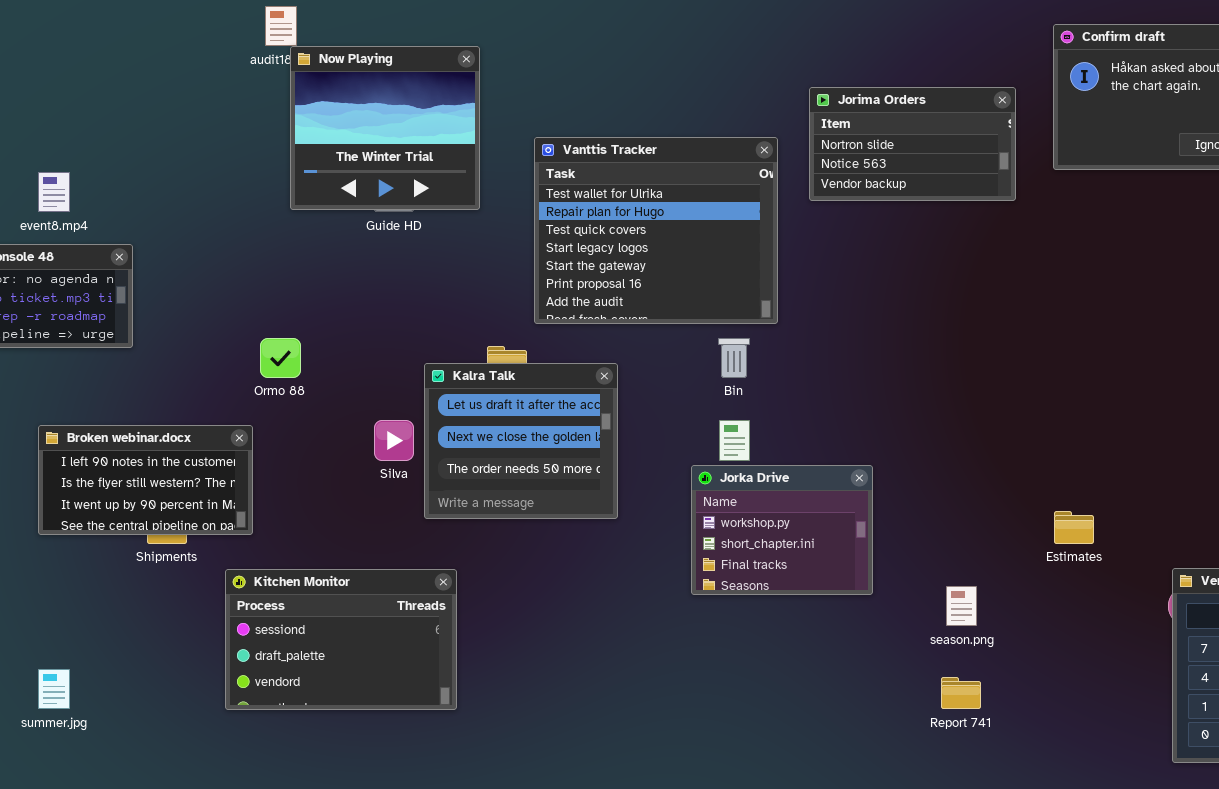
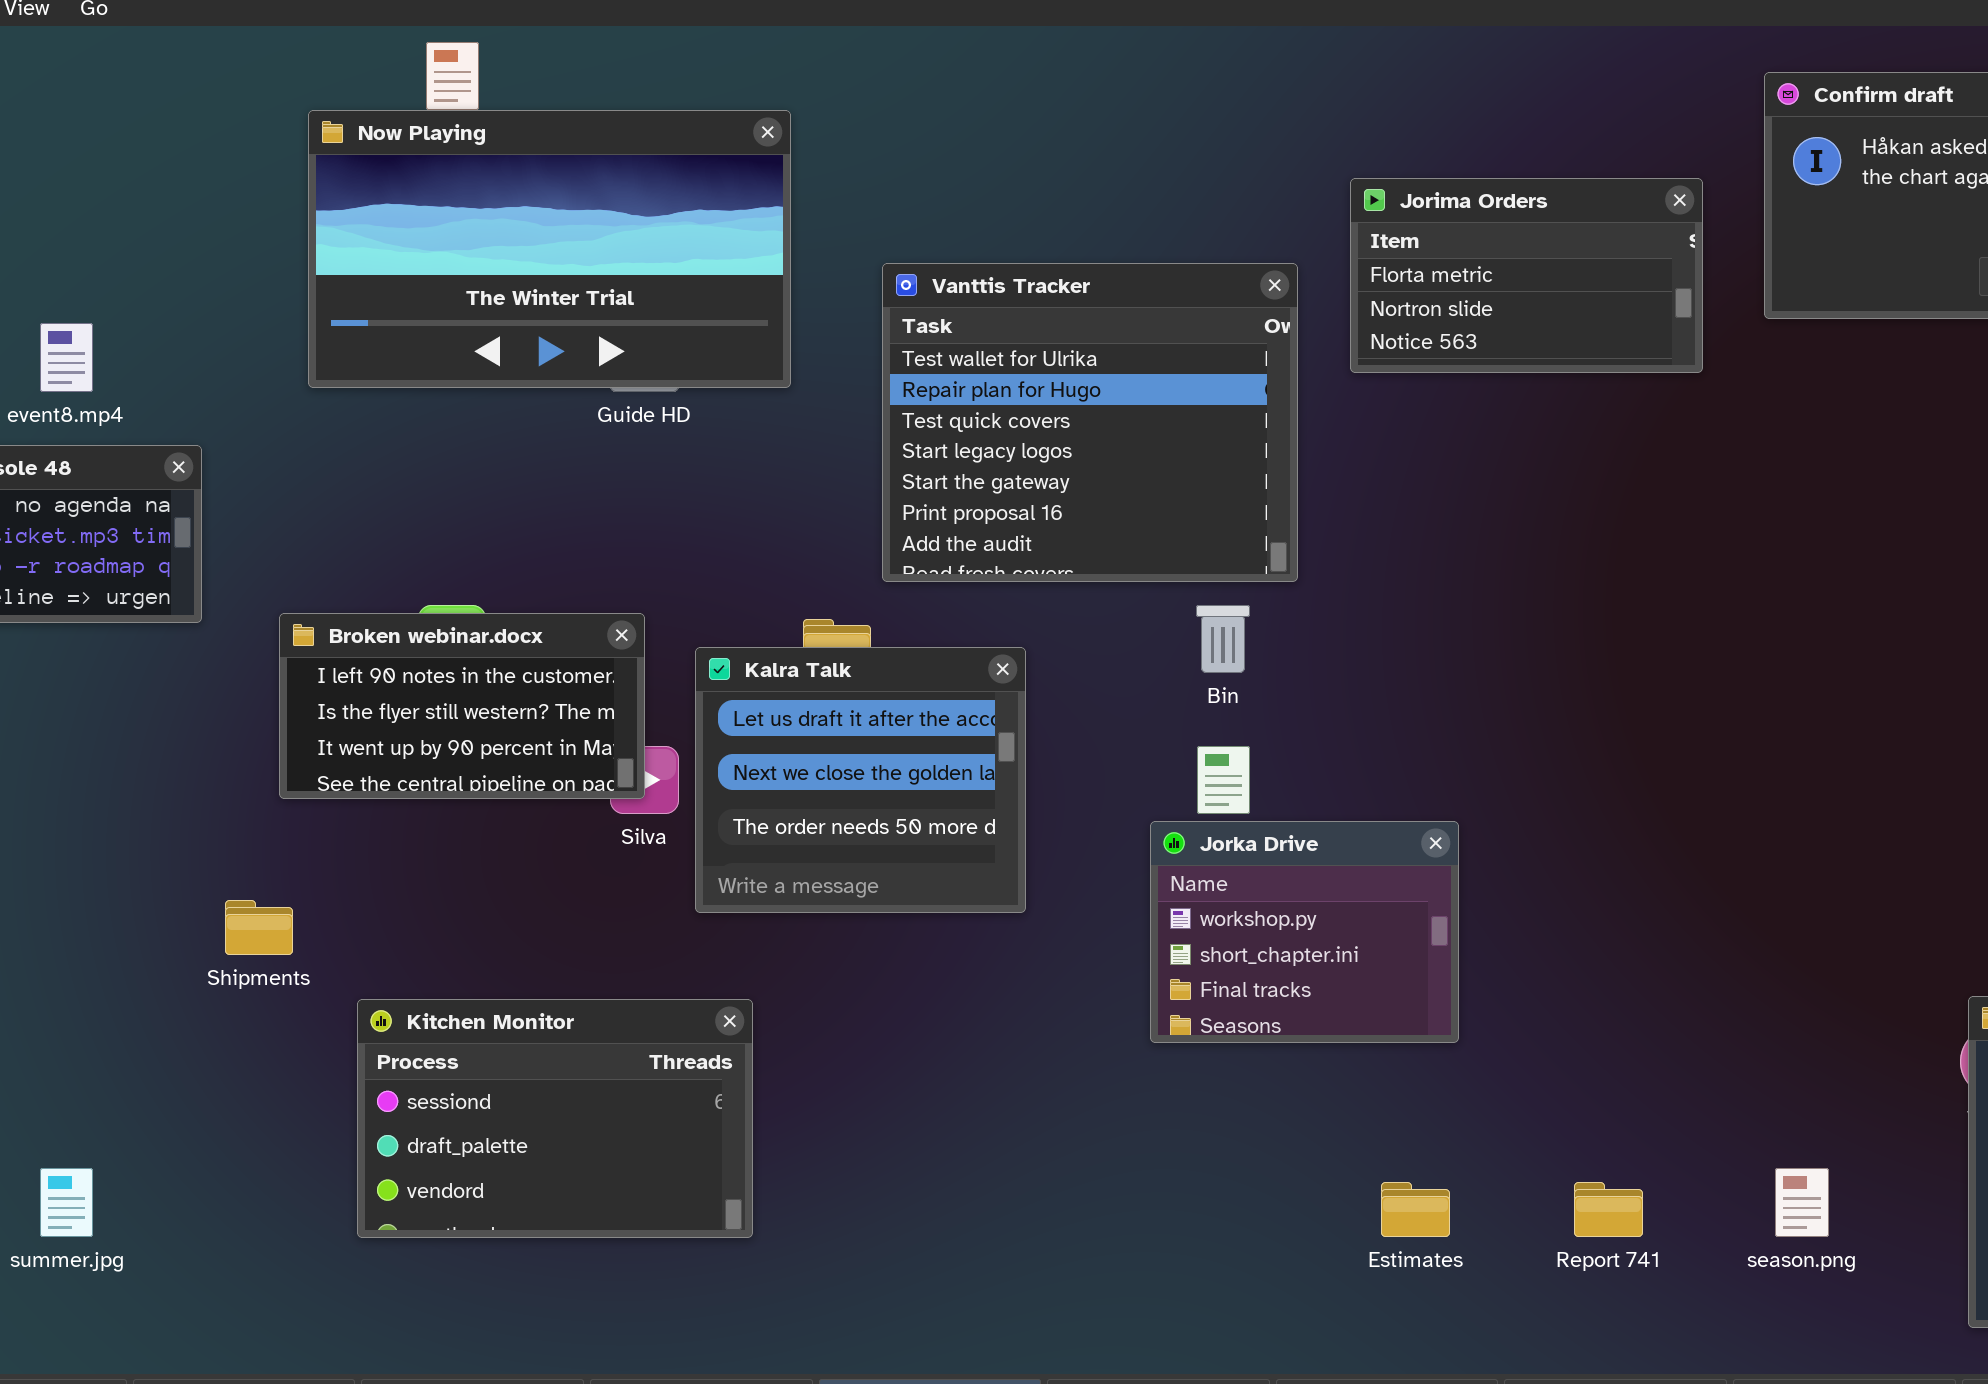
Now Playing: [290,46,480,210] -> [308,110,791,388], resized
Jorima Orders: [809,87,1016,201] -> [1350,178,1703,373], scrolled up 1 row
Broken webinar.docx: [38,425,253,535] -> [279,613,645,799], moved
Estimates: [1054,511,1094,544] -> [1381,1182,1450,1237], moved
season.png: [946,586,977,626] -> [1775,1168,1829,1237], moved

